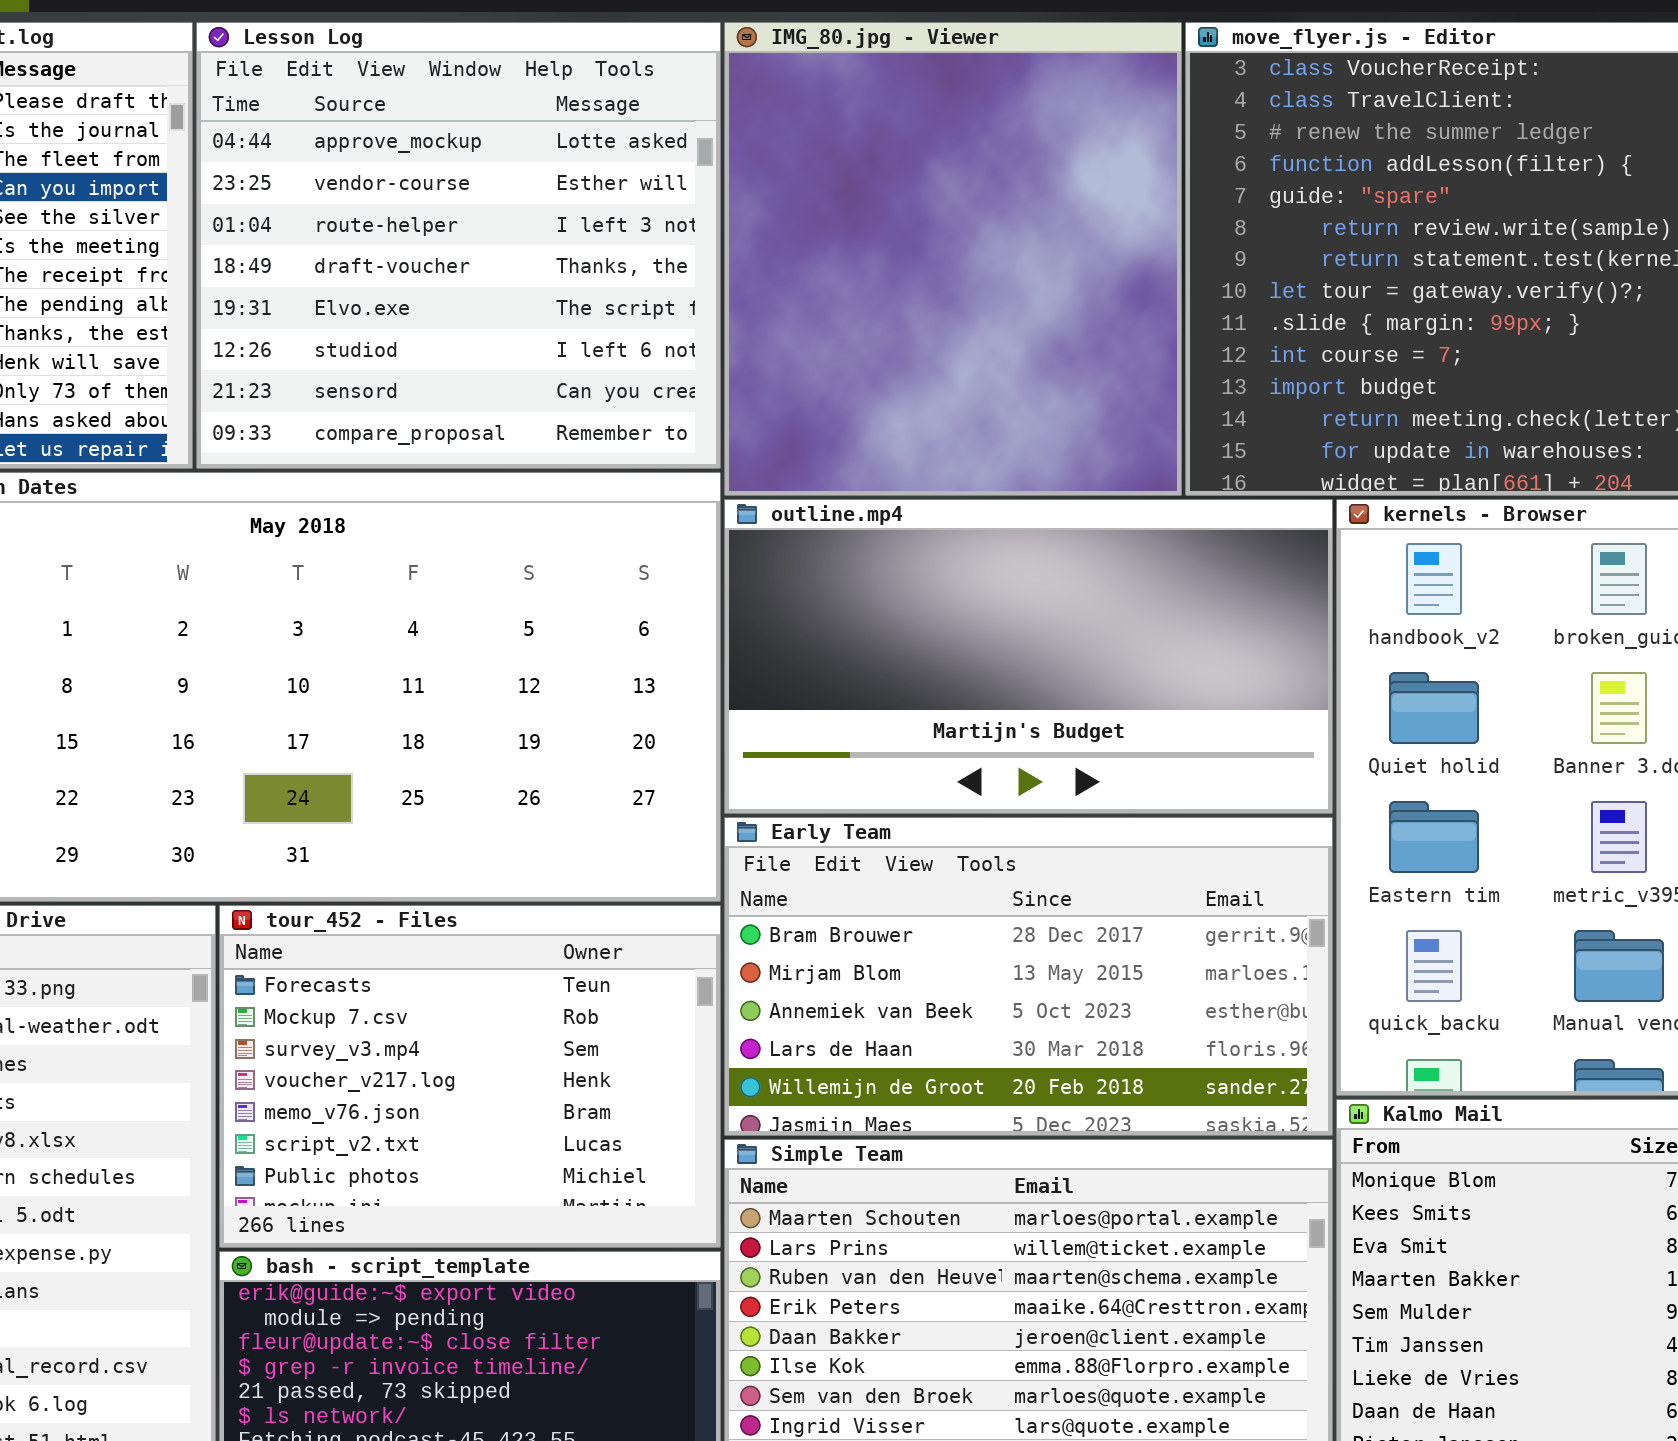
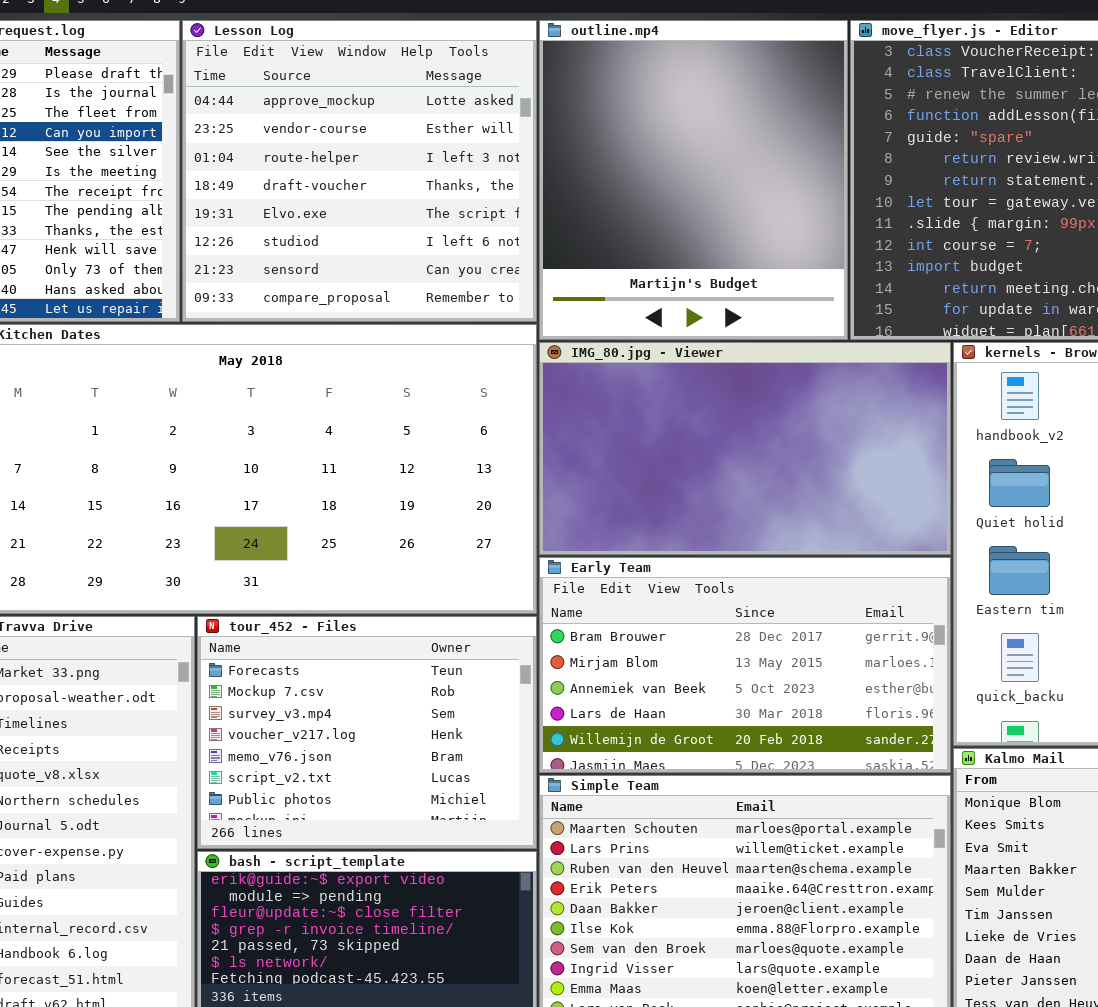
IMG_80.jpg - Viewer: [724,22,1182,496] -> [539,342,951,555], moved, resized
outline.mp4: [724,499,1333,814] -> [539,20,848,340], moved, resized

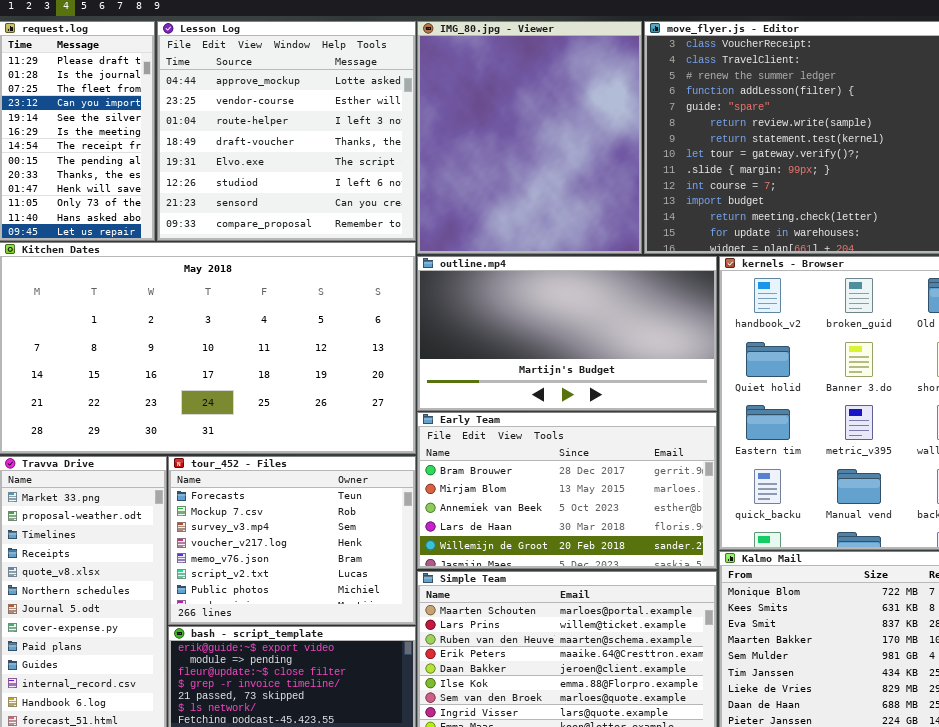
outline.mp4: [539,20,848,340] -> [417,256,717,411], moved, resized
IMG_80.jpg - Viewer: [539,342,951,555] -> [417,21,642,254], moved, resized

